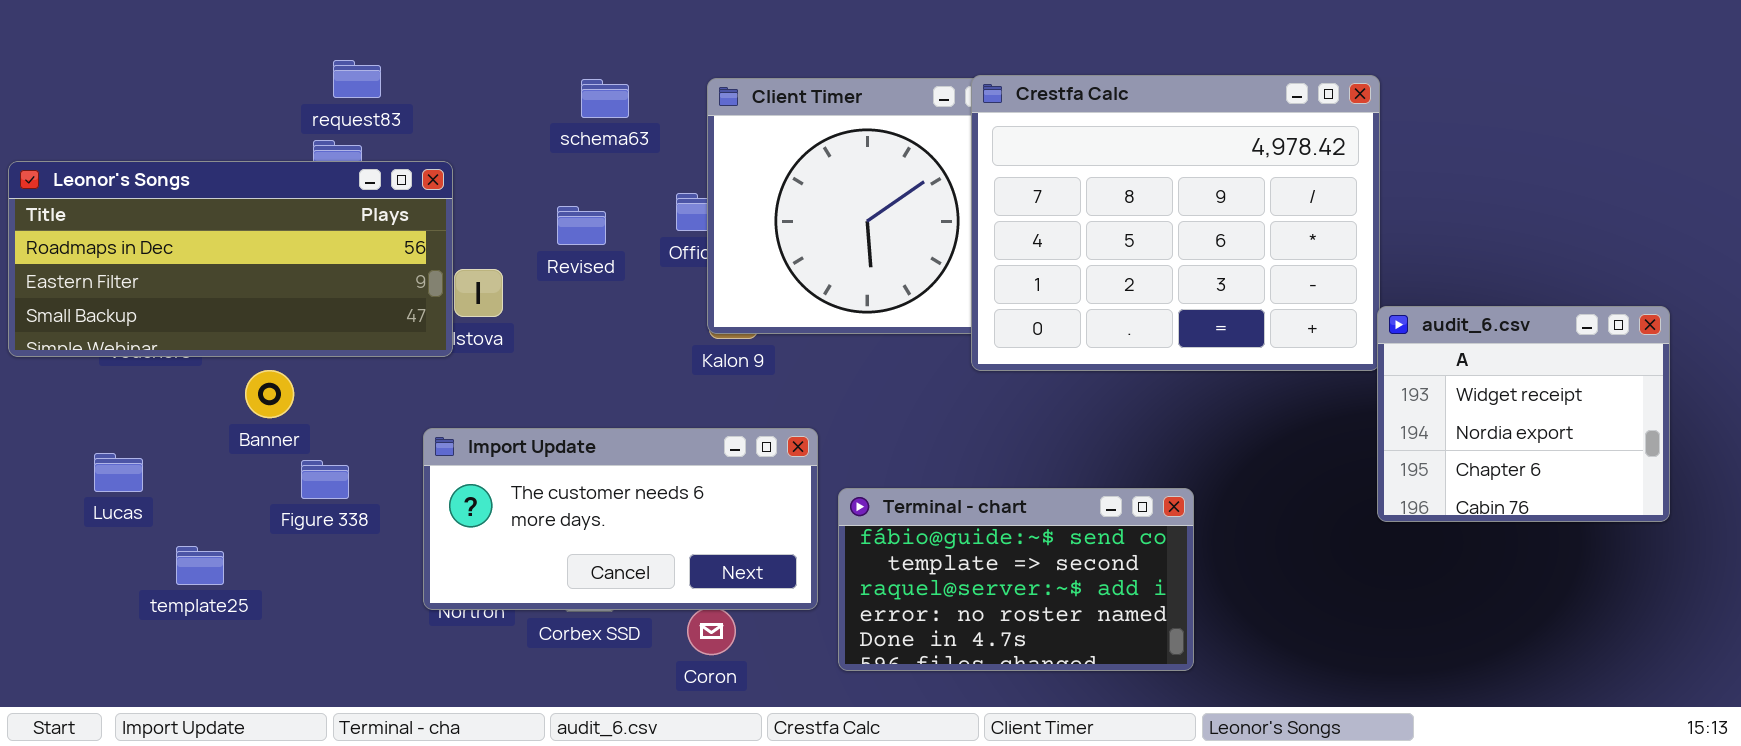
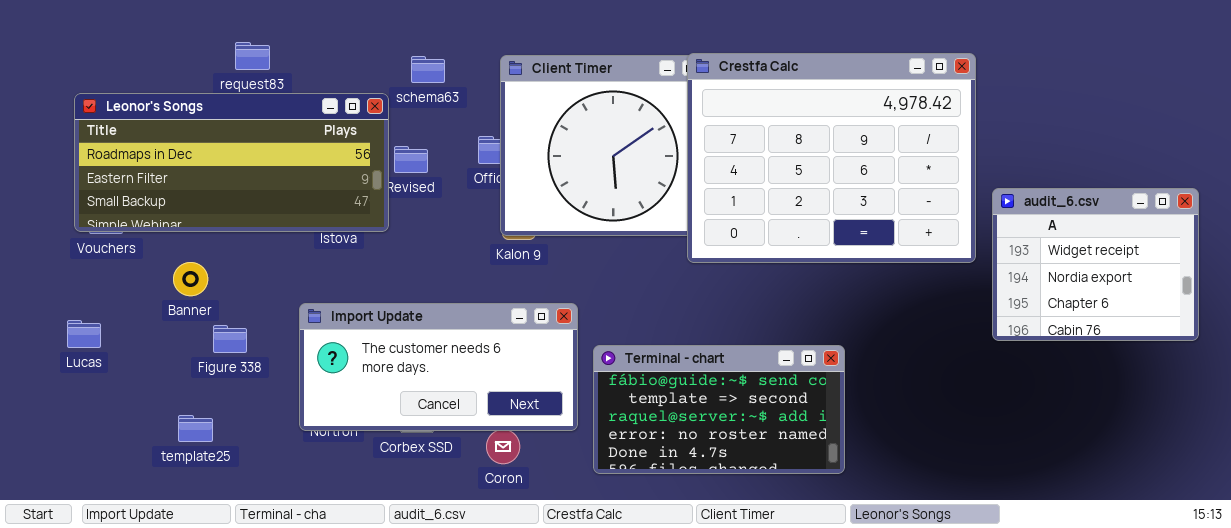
Leonor's Songs: [8,161,453,357] -> [74,93,389,232], moved
audit_6.csv: [1377,306,1670,522] -> [992,188,1199,341], moved
template25: [176,546,224,585] -> [178,415,213,442], moved

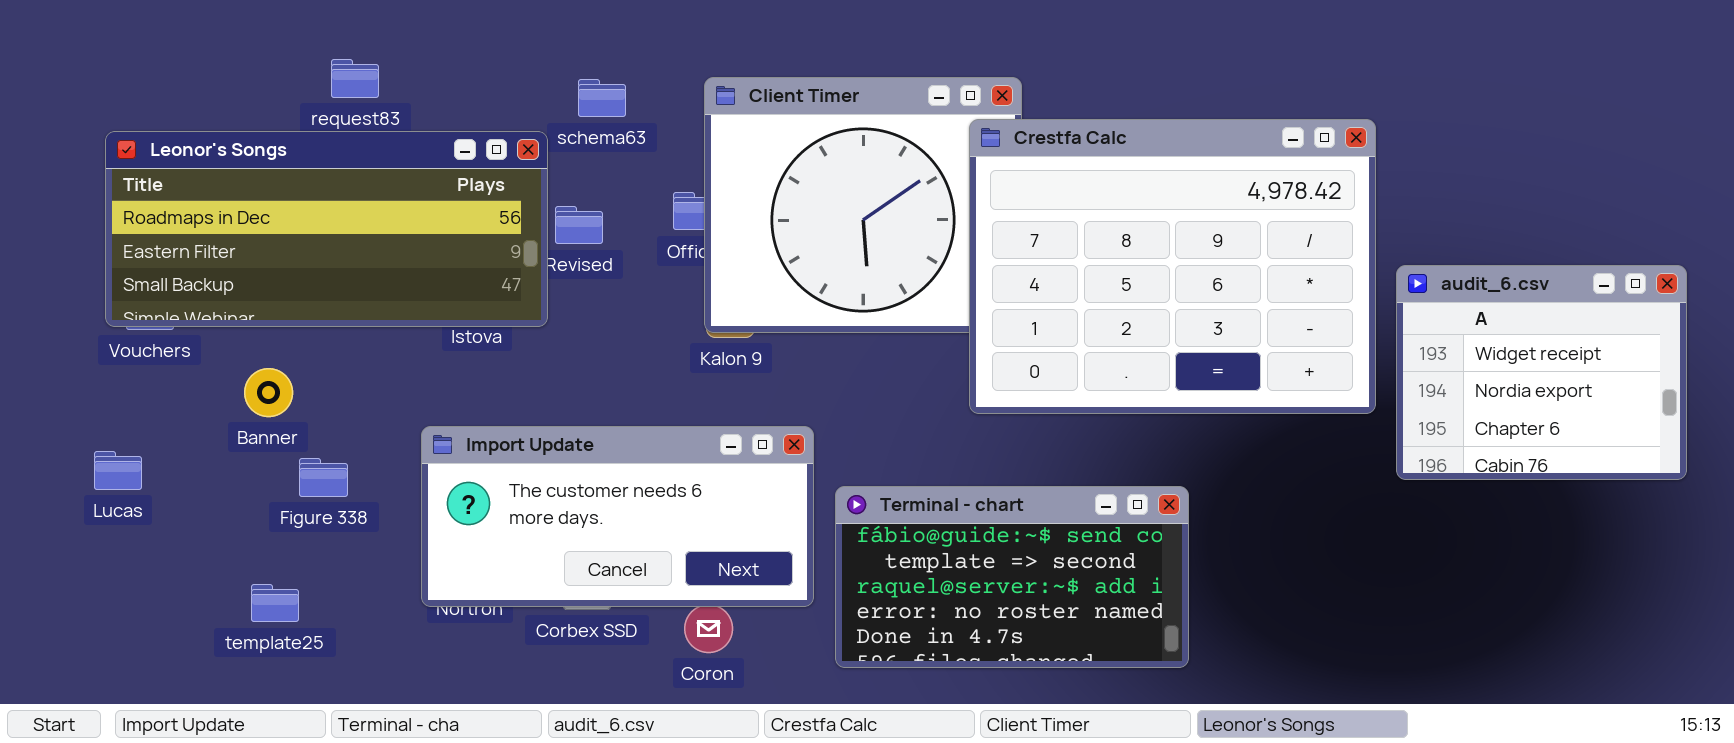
Crestfa Calc: [687,53,976,263] -> [969,119,1376,414], moved

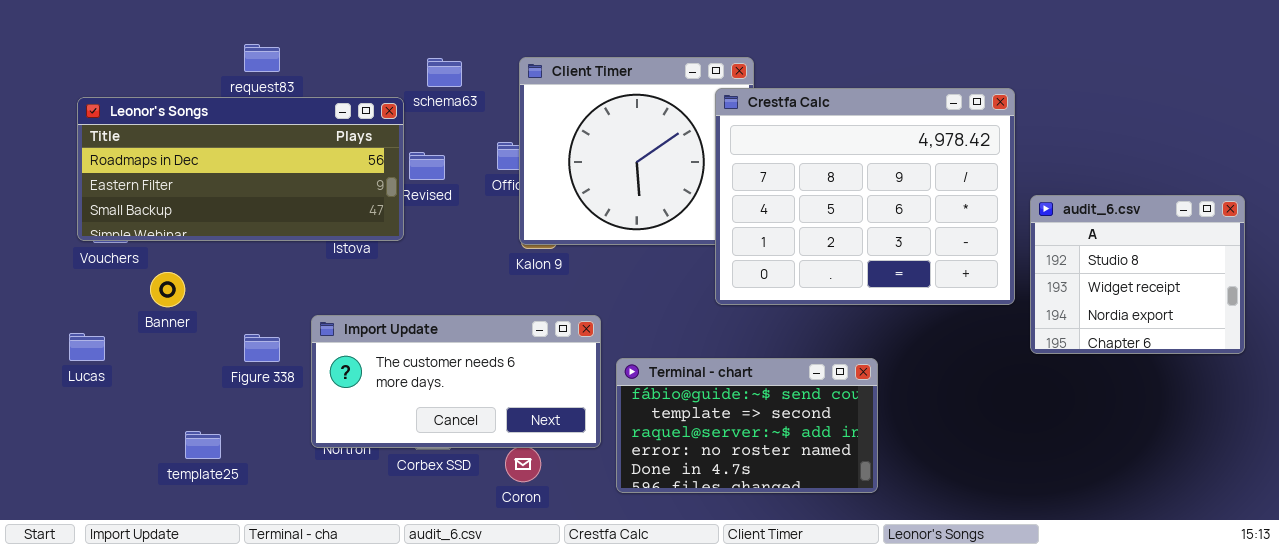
audit_6.csv: [1396,265,1687,480] -> [1030,195,1245,354], scrolled up 1 row
Banner: [244,368,293,417] -> [150,272,185,307], moved
Figure 338: [299,458,348,497] -> [244,334,280,362], moved

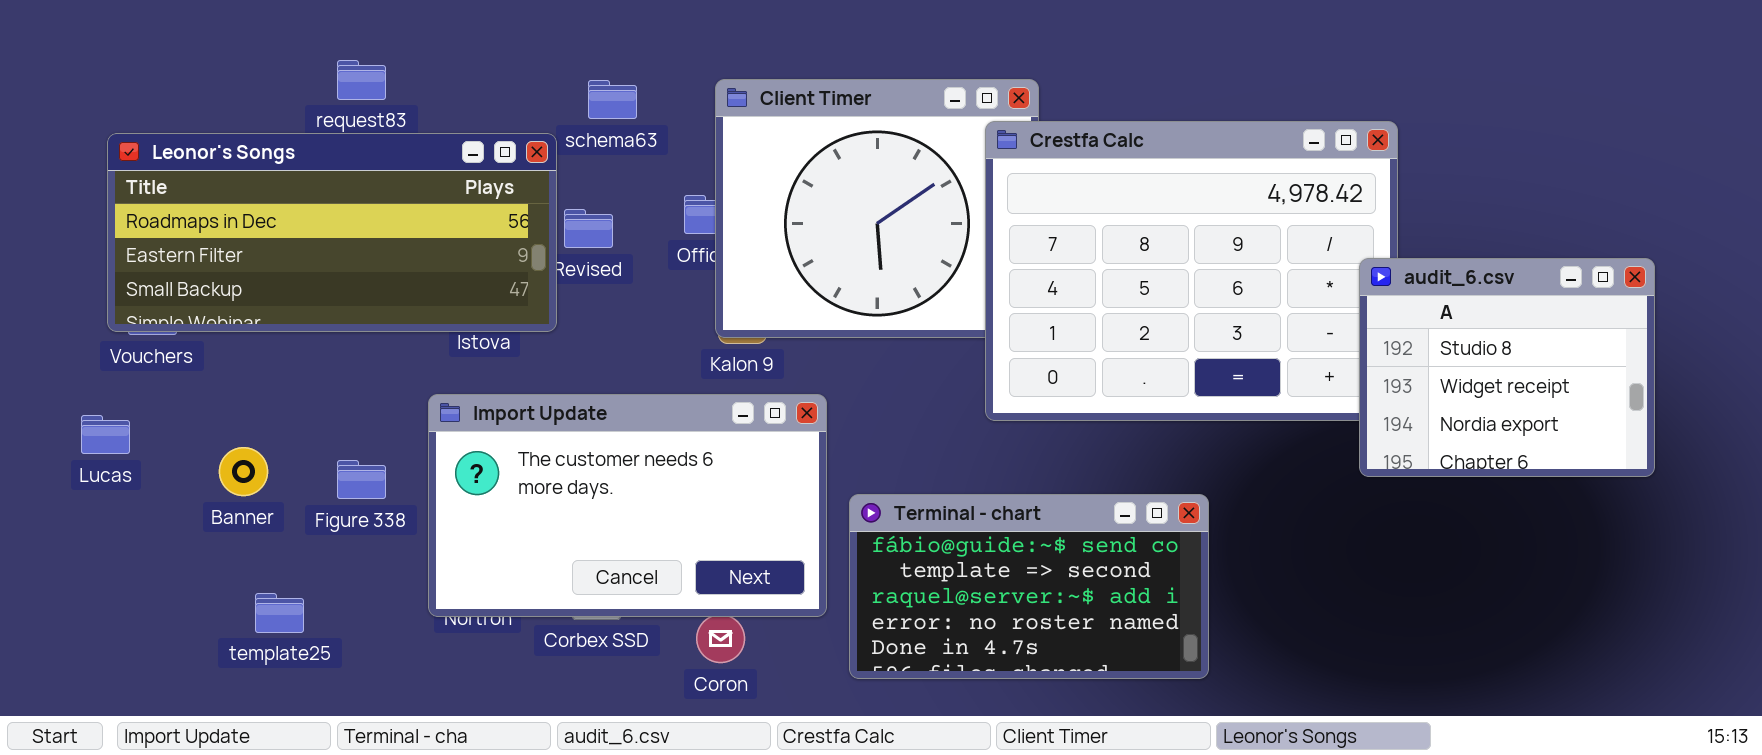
audit_6.csv: [1030,195,1245,354] -> [1359,258,1655,477], moved
Banner: [150,272,185,307] -> [219,447,268,496], moved
Import Update: [311,315,601,448] -> [428,394,827,617], resized
Lucas: [69,333,105,361] -> [81,415,130,454], moved

